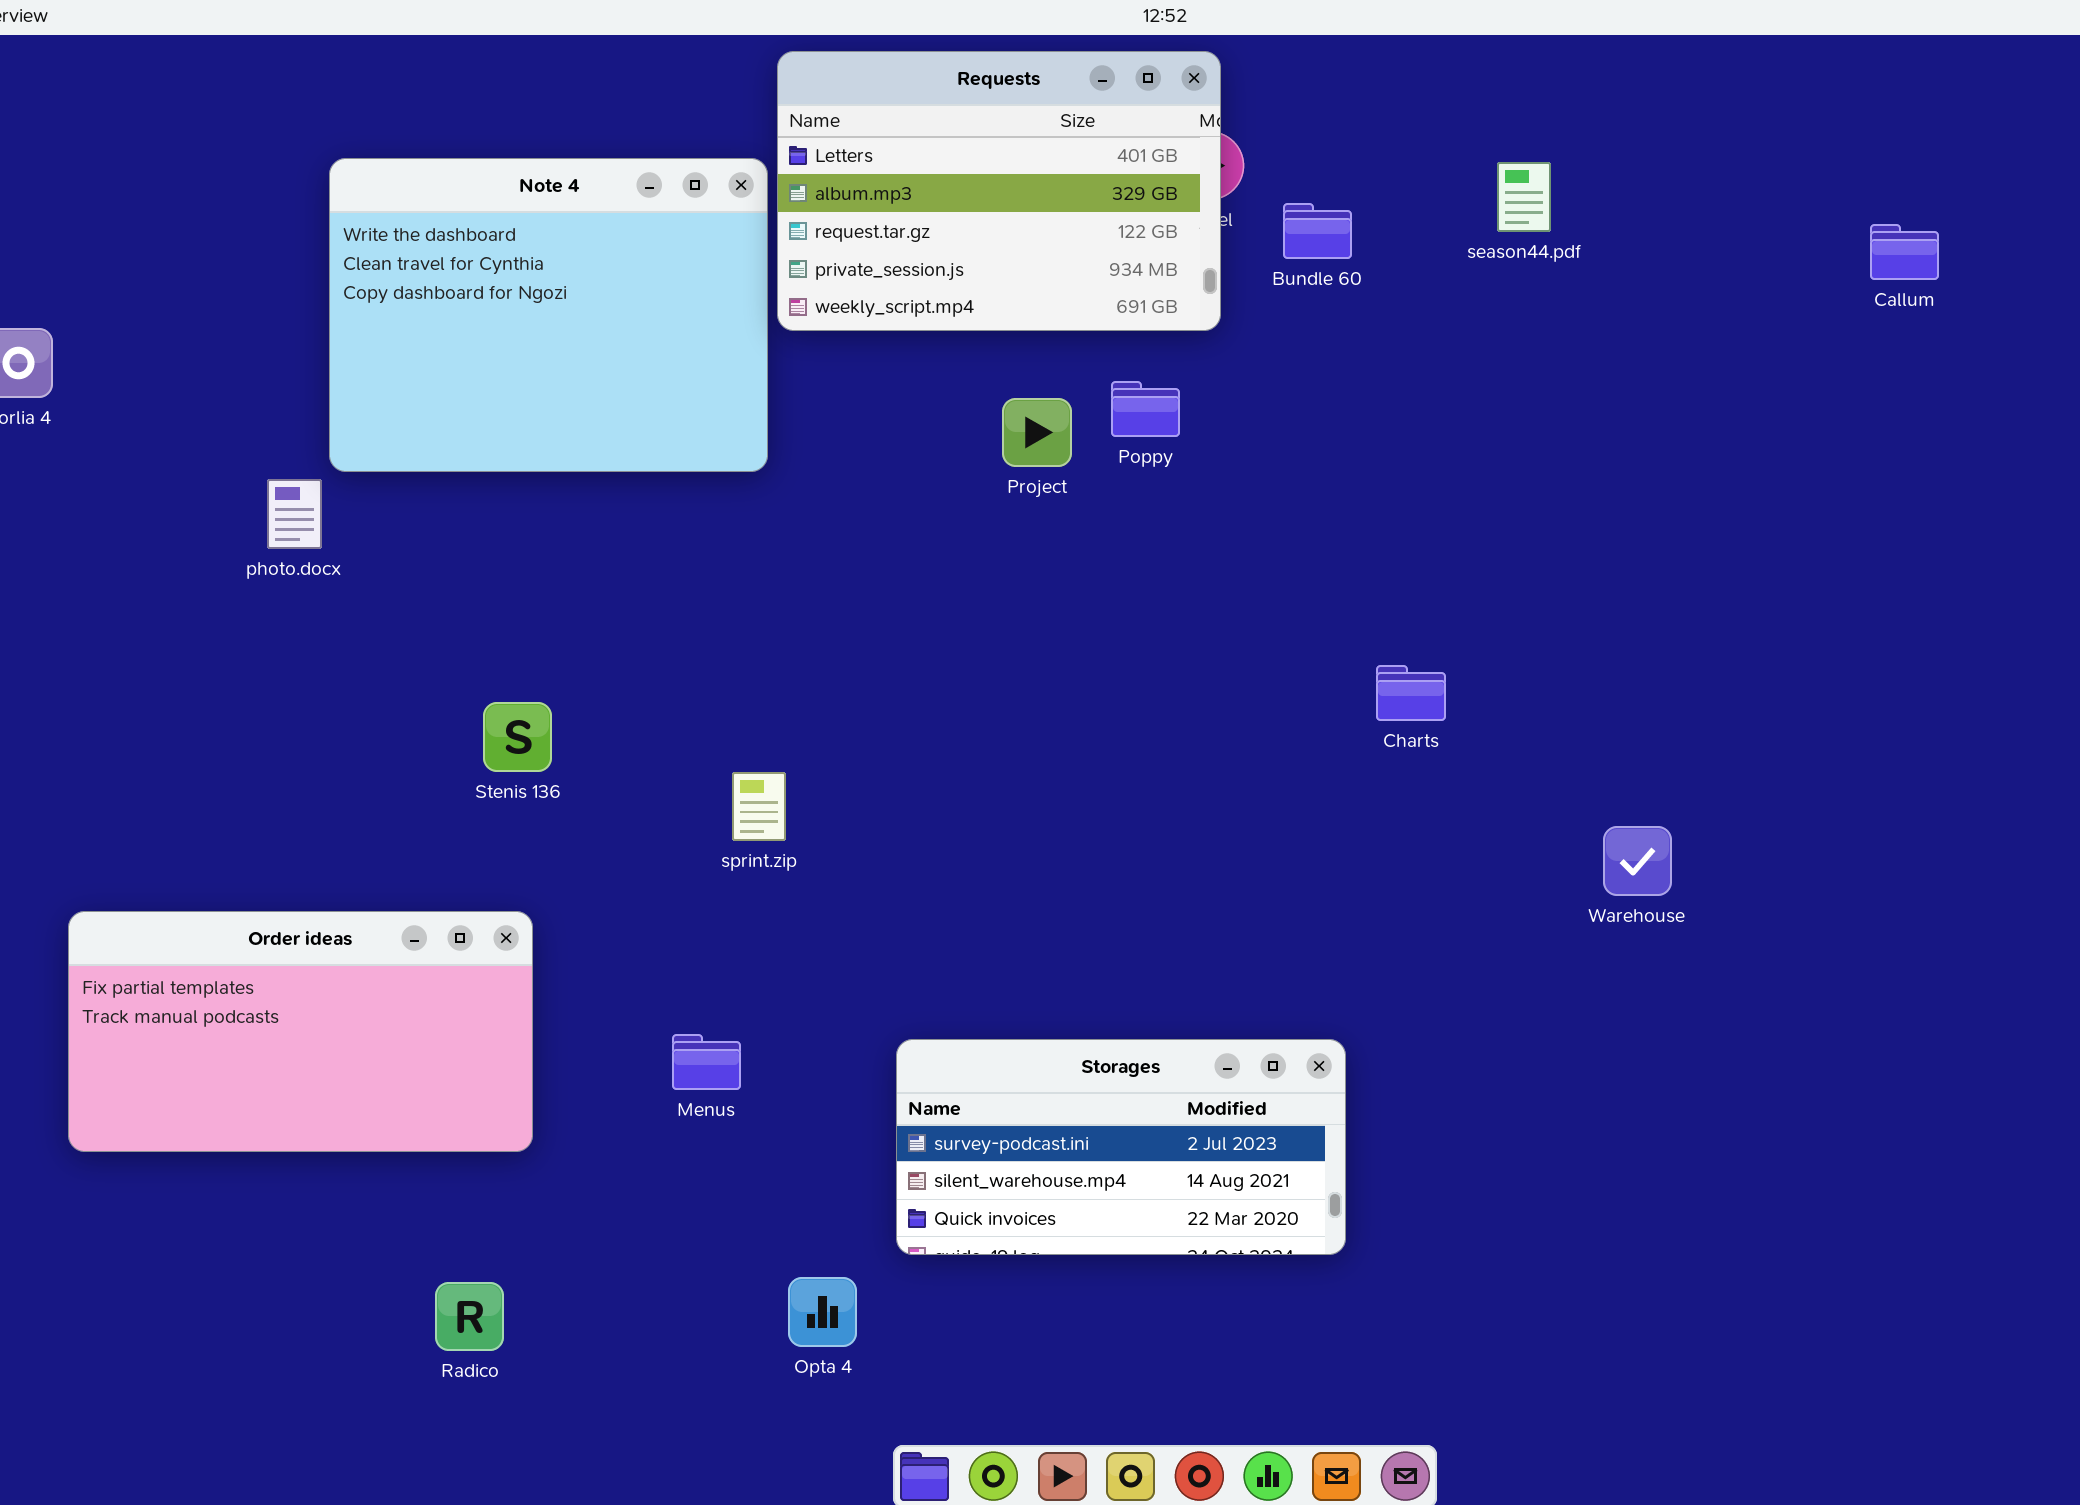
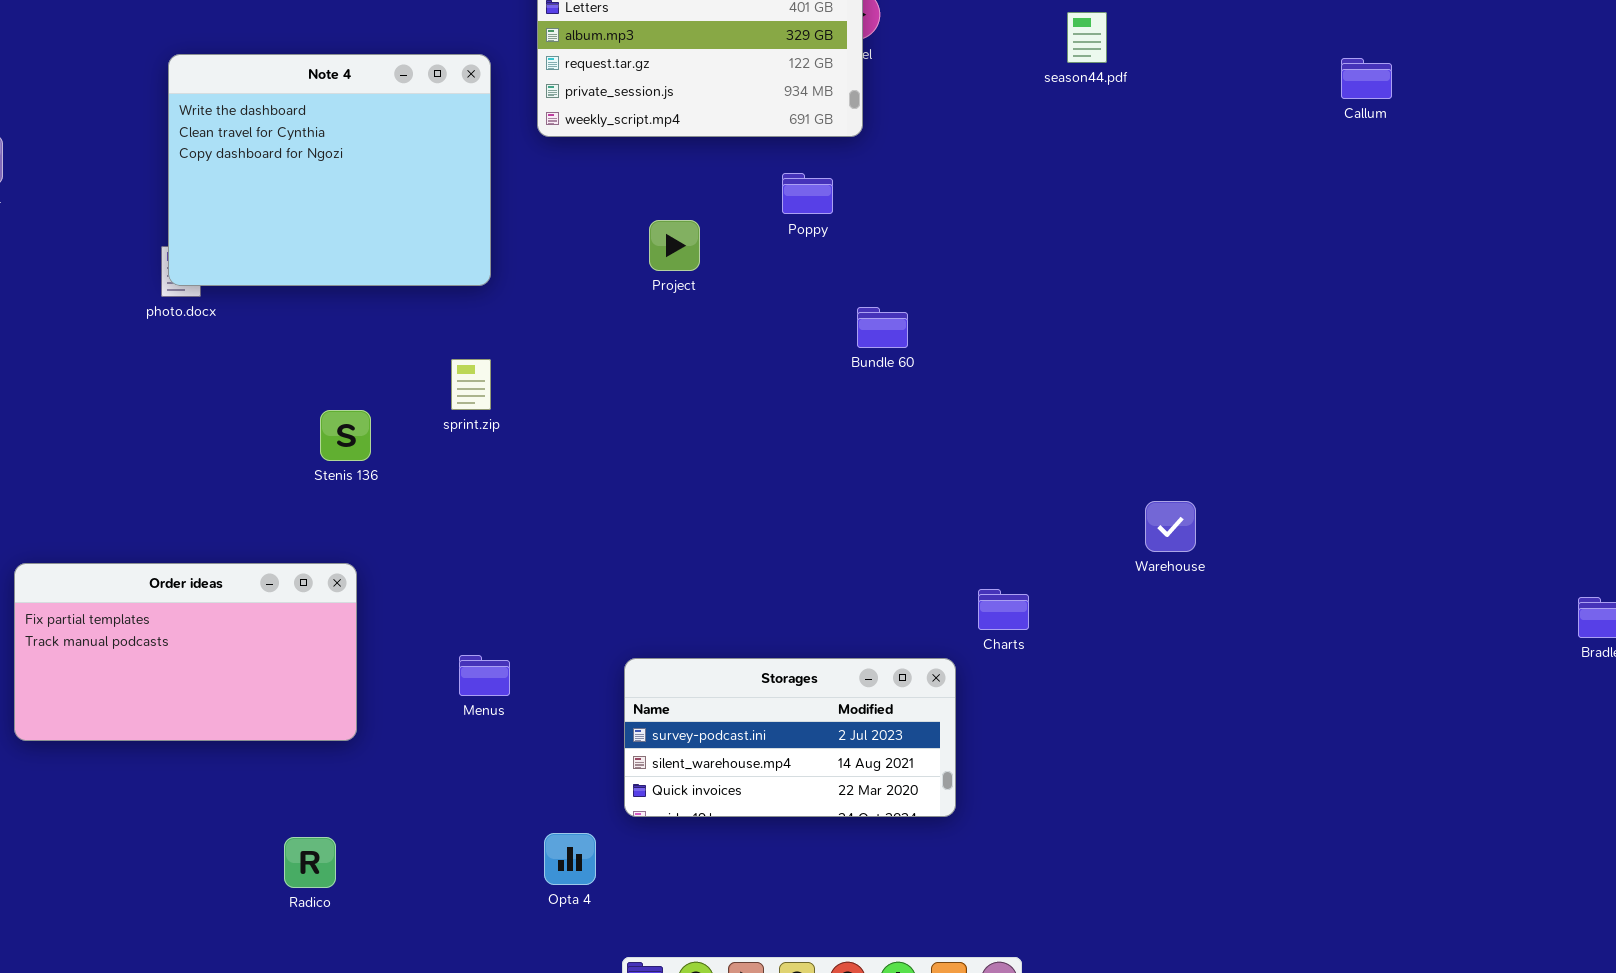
Note 4: [329,158,768,472] -> [168,54,491,286], moved
Bundle 60: [1283,203,1352,259] -> [857,307,908,348], moved
Project: [1002,398,1072,467] -> [649,220,700,271], moved
Charts: [1376,665,1446,721] -> [978,589,1029,630], moved
sprint.zip: [732,772,786,841] -> [451,359,491,410], moved

